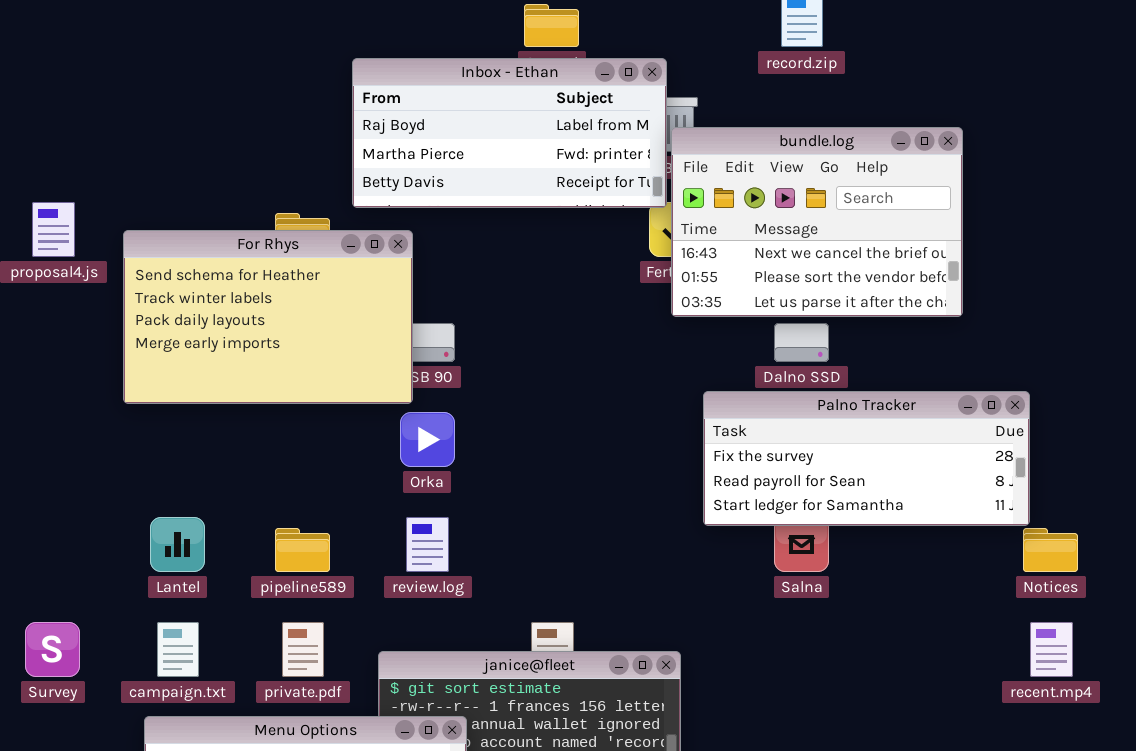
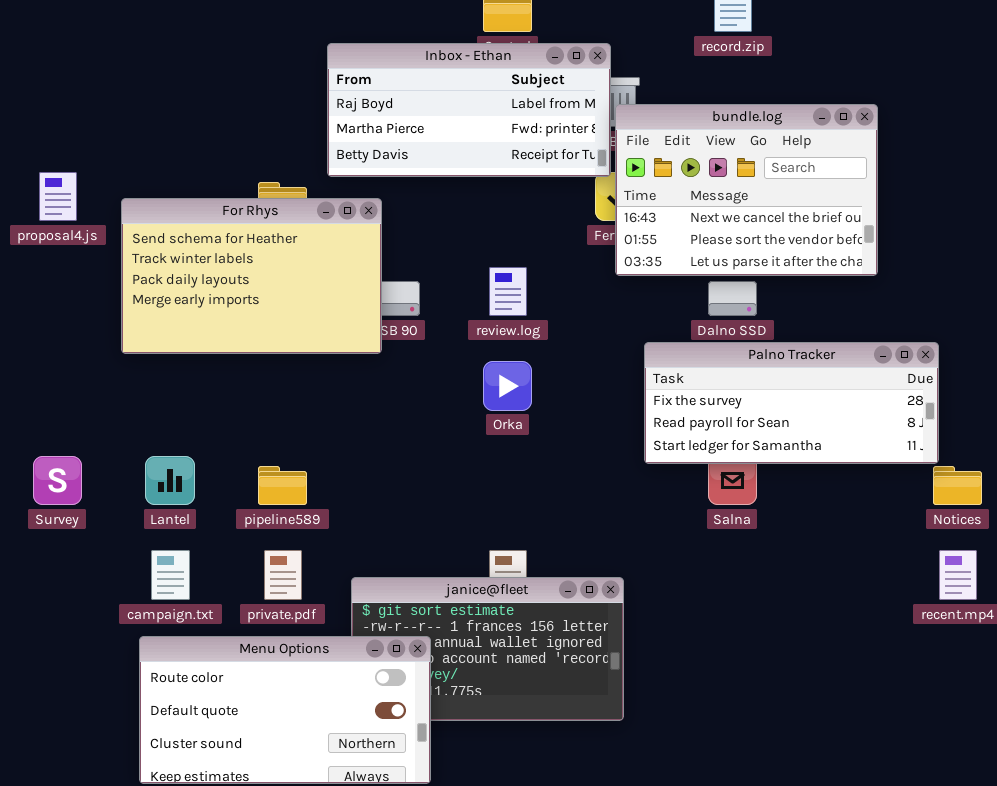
Orka: [400,412,455,467] -> [483,361,532,411], moved
review.log: [406,517,449,572] -> [489,267,527,316], moved
Survey: [25,622,80,677] -> [33,456,82,505], moved

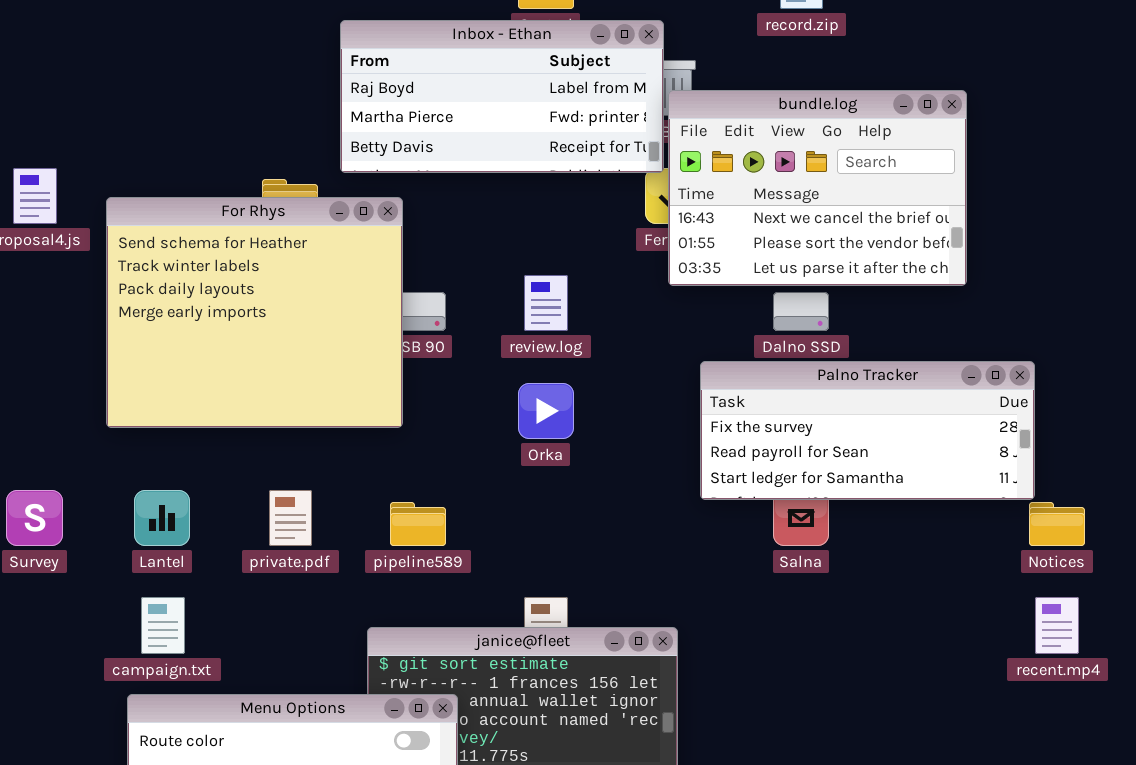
For Rhys: [121,198,382,354] -> [106,197,403,428], resized
pipeline589: [258,466,307,505] -> [390,502,446,546], moved
private.pdf: [264,550,302,600] -> [269,490,312,546], moved

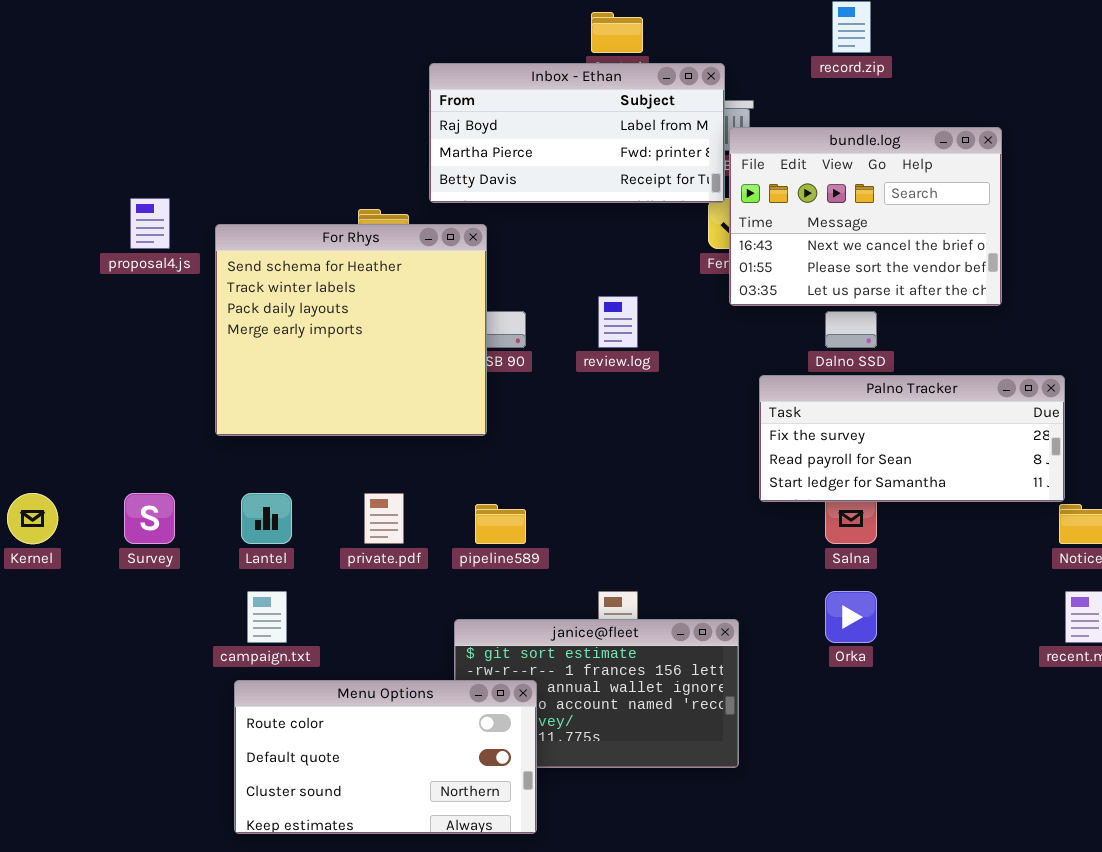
Orka: [518,383,574,439] -> [825,591,877,643], moved

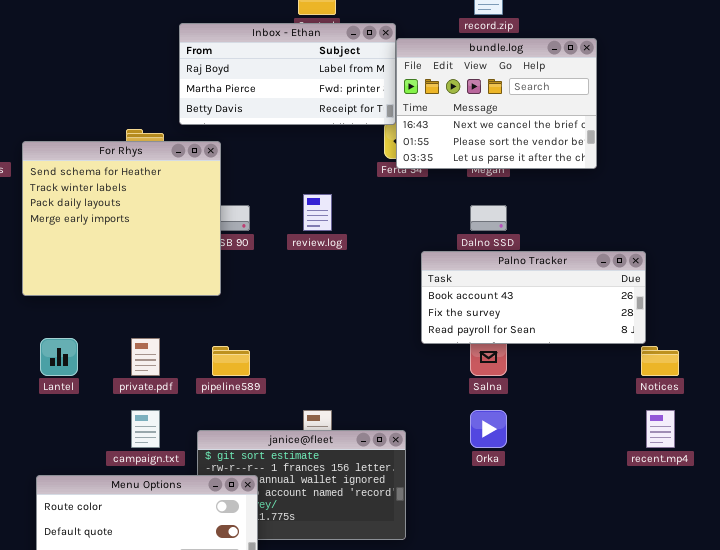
bundle.log: [729,127,1002,306] -> [396,38,597,169], moved
Palno Tracker: [759,375,1065,502] -> [421,251,646,344], scrolled up 1 row
campaign.txt: [247,591,287,643] -> [131,410,160,448], moved

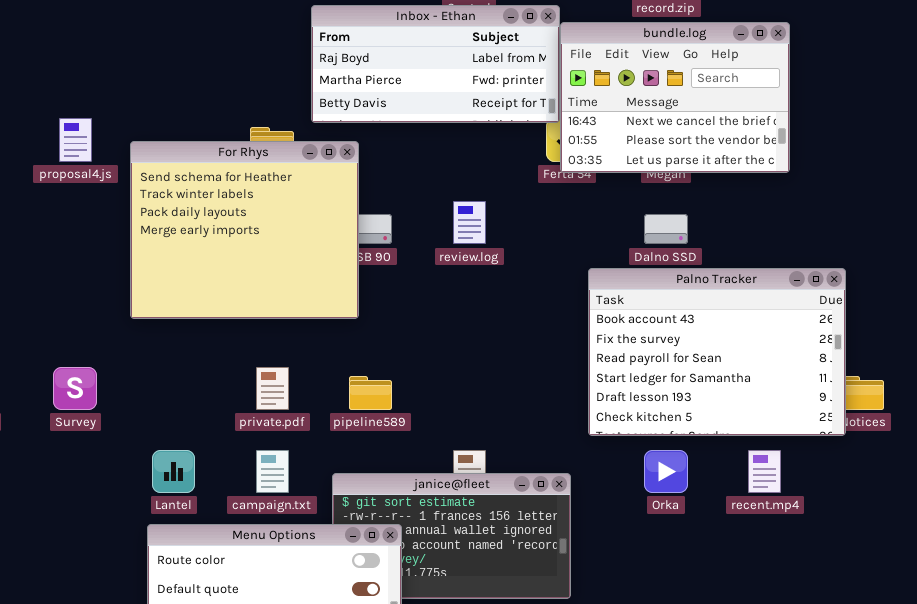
Palno Tracker: [421,251,646,344] -> [588,268,846,436], resized
Lantel: [40,338,78,376] -> [152,450,195,493], moved
recent.mp4: [646,410,675,448] -> [748,450,781,493], moved

